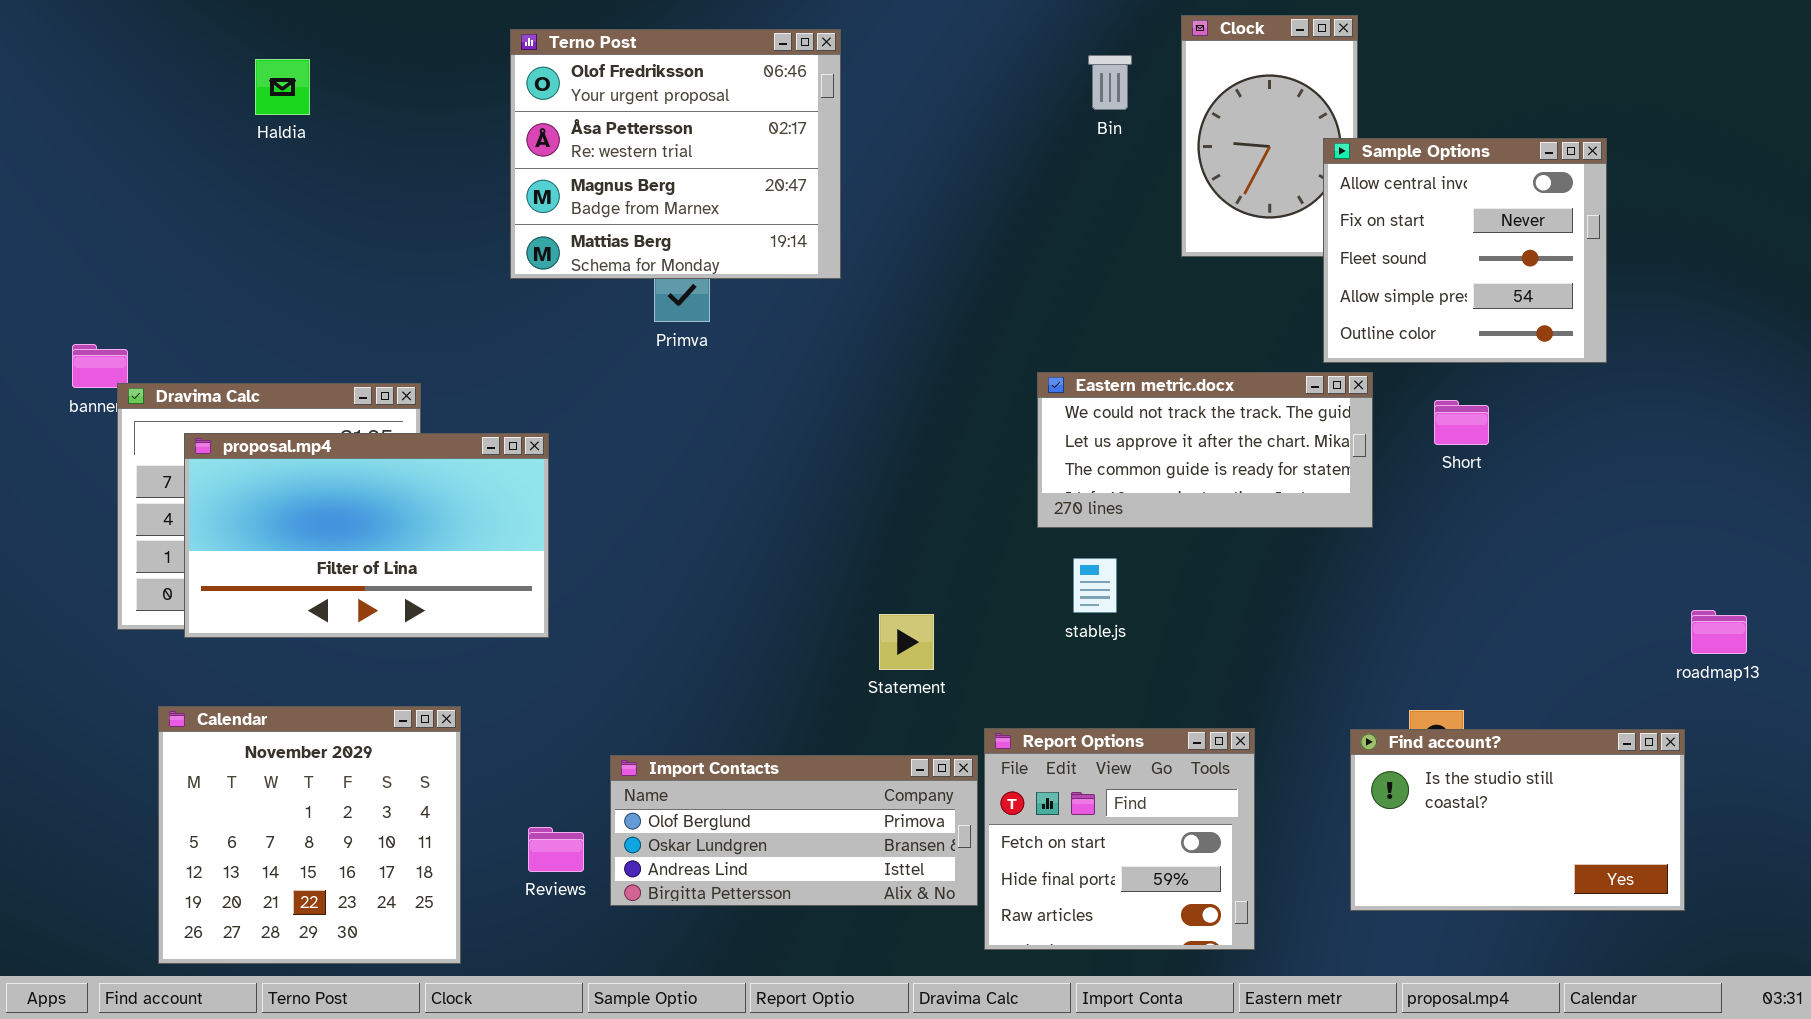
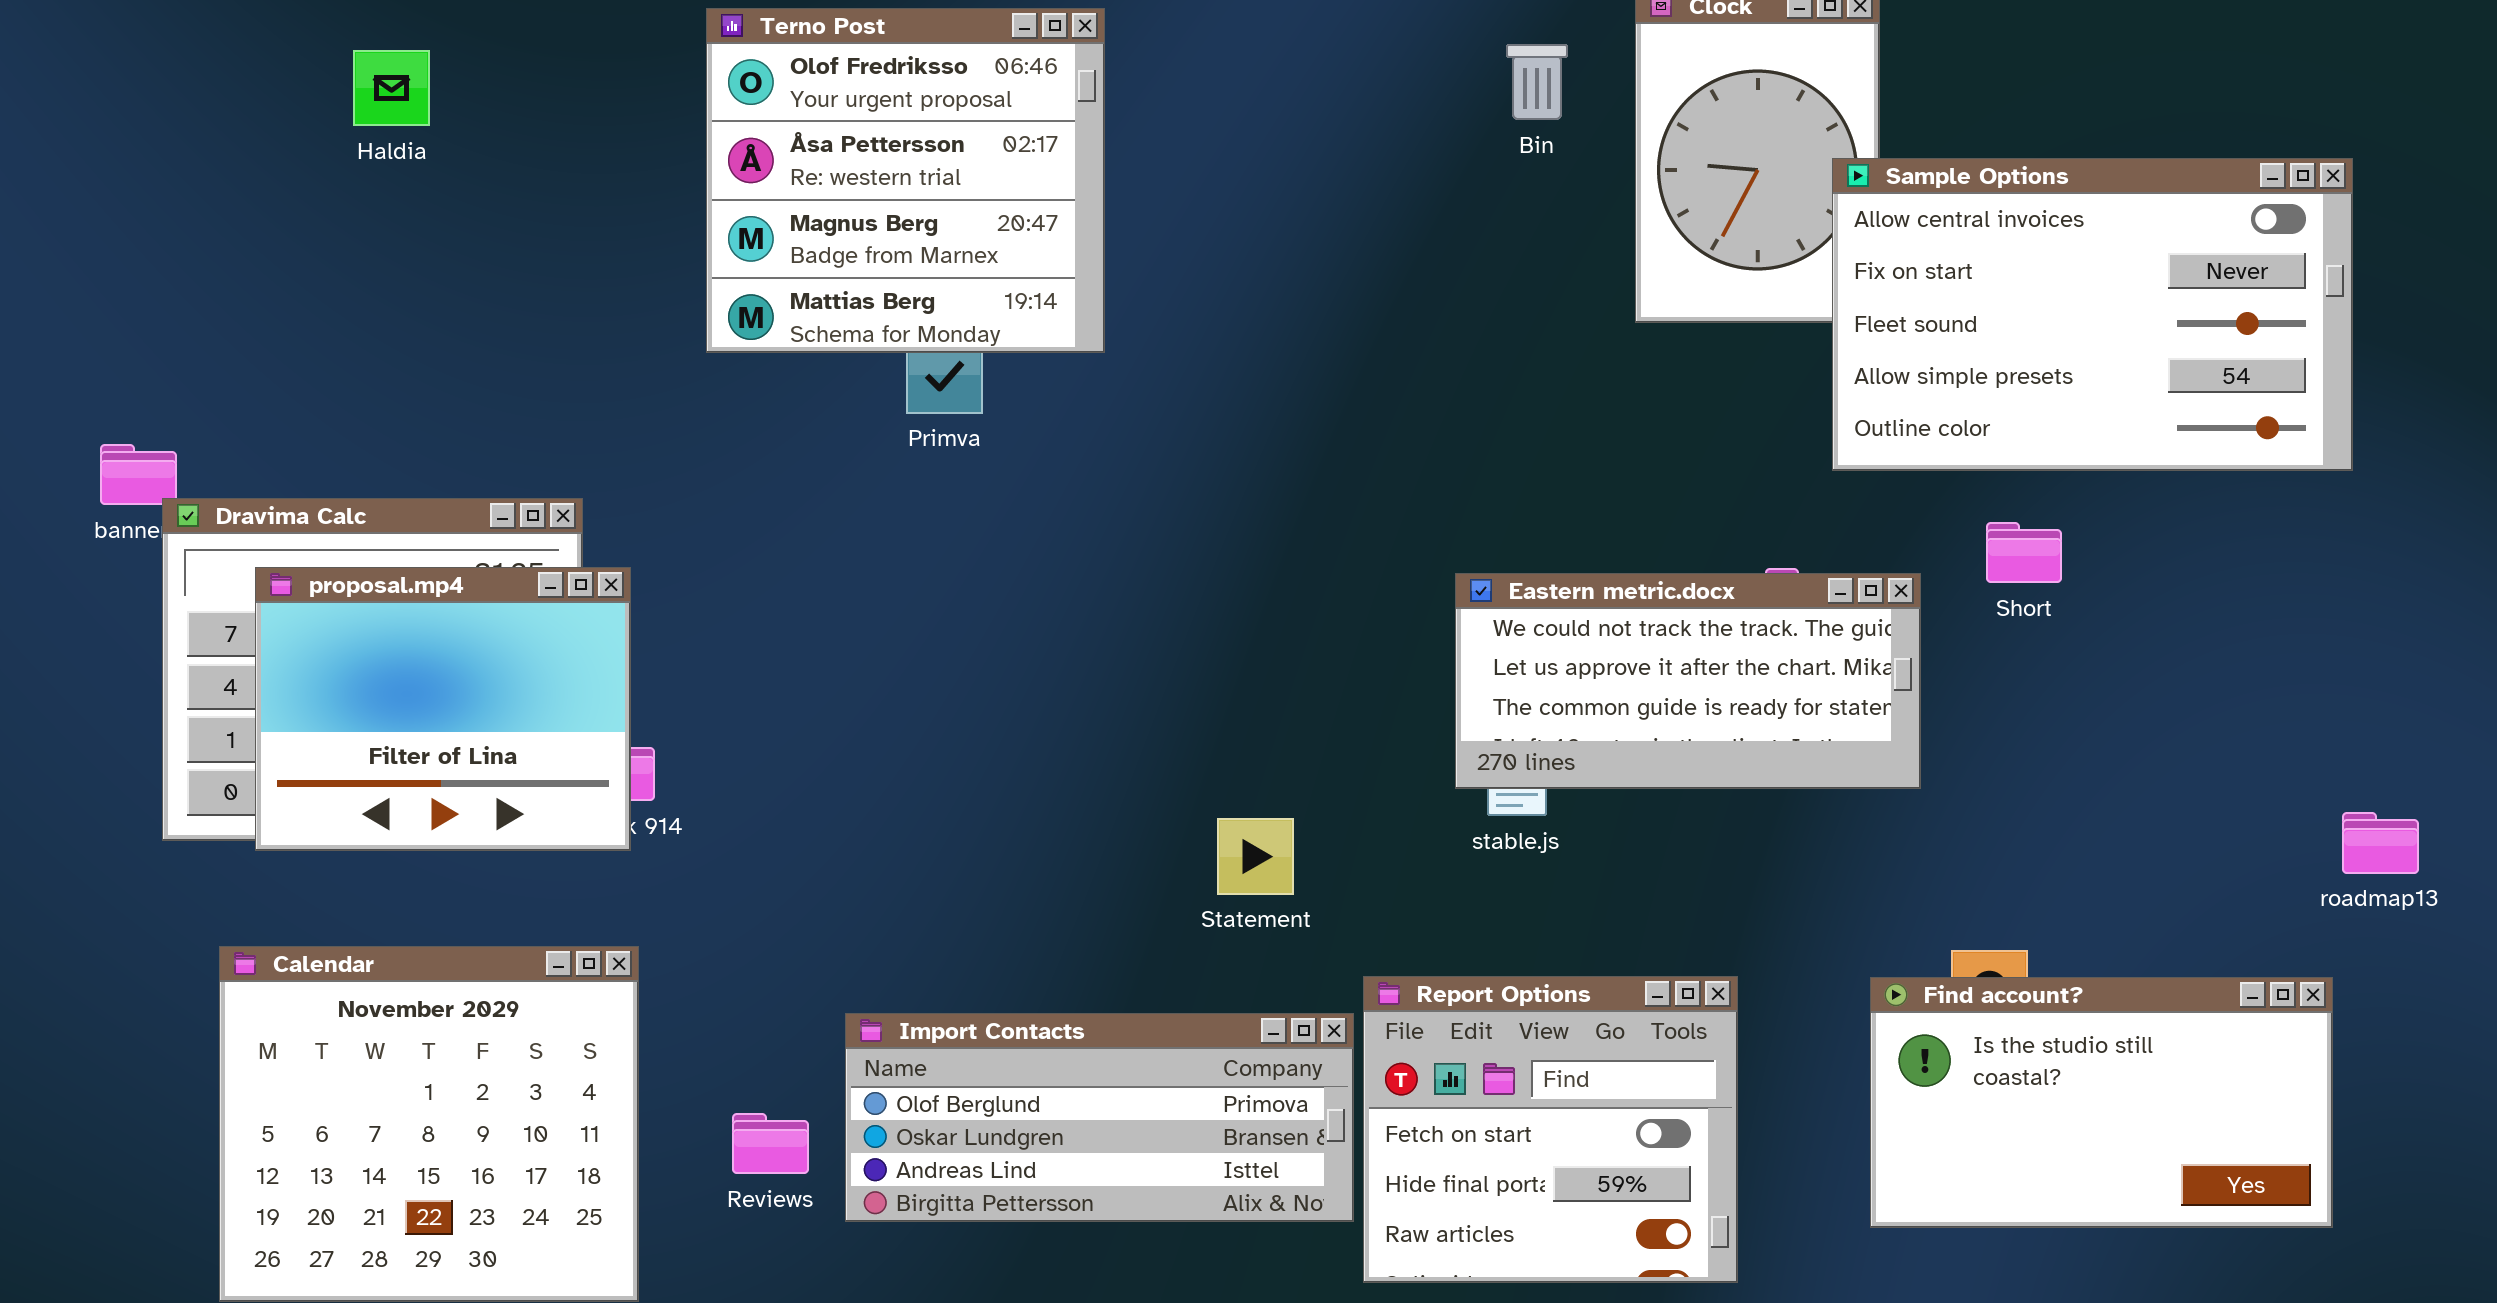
Terno Post: [510,29,841,279] -> [706,8,1105,353], resized
Sample Options: [1323,138,1607,363] -> [1832,158,2353,471], resized
Eastern metric.docx: [1037,372,1373,528] -> [1455,573,1921,789], moved
proposal.mp4: [184,433,549,638] -> [255,567,631,851], resized

